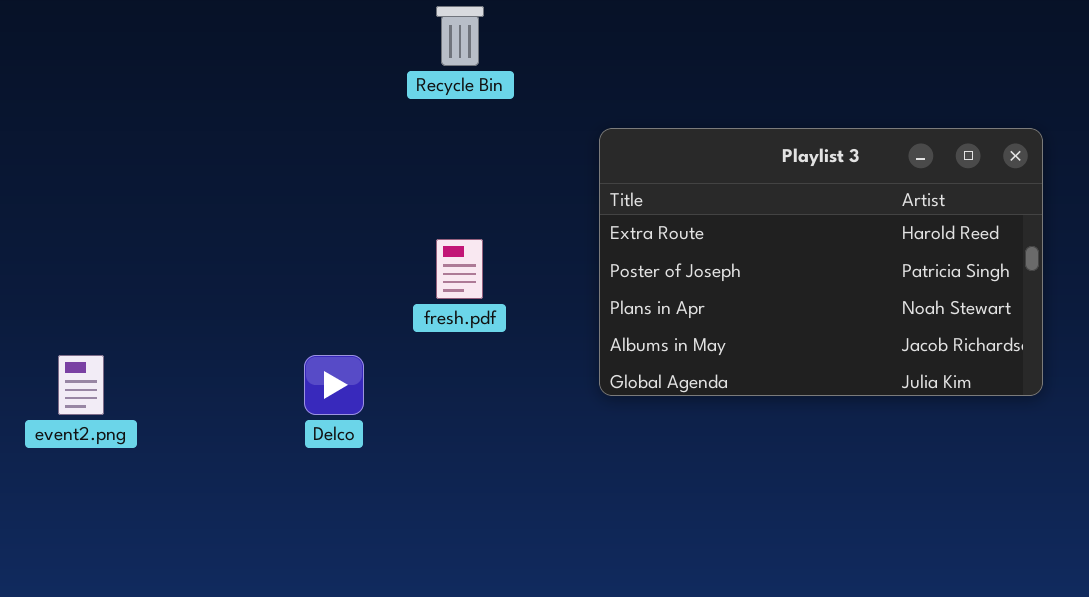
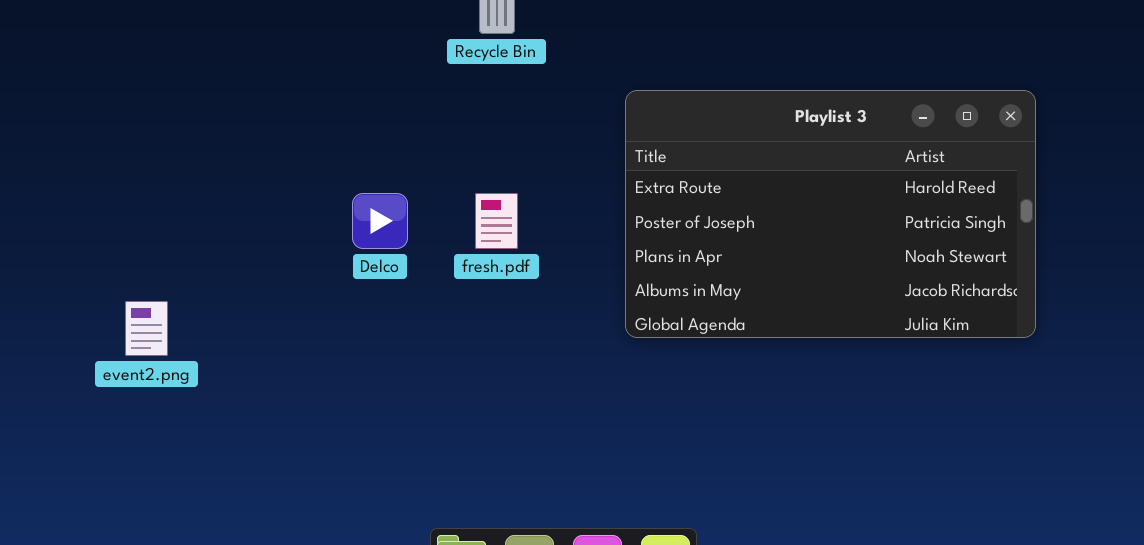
Delco: [304,355,364,415] -> [352,193,408,249], moved

